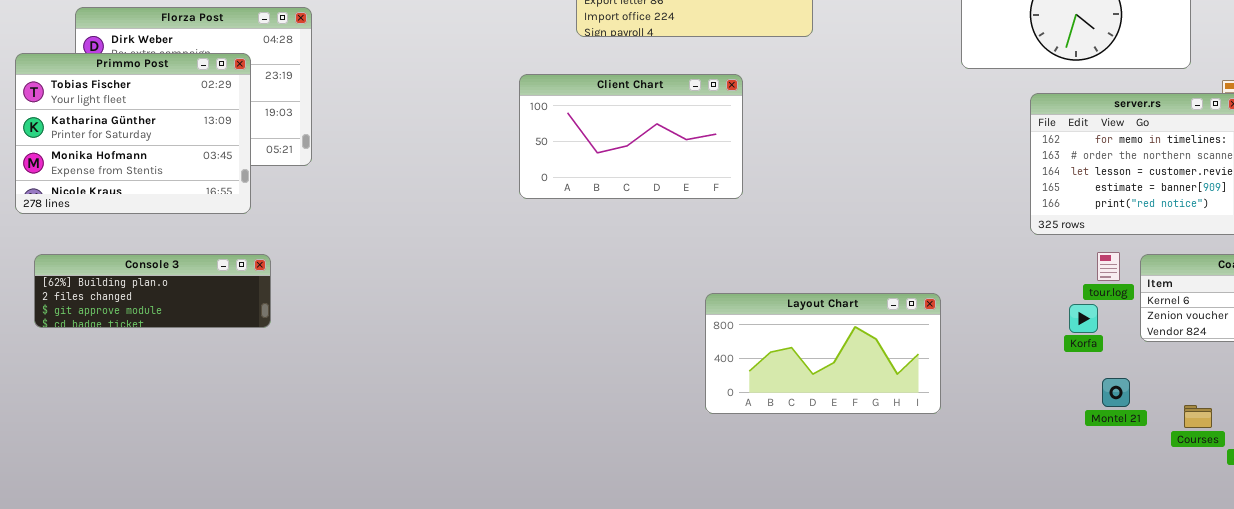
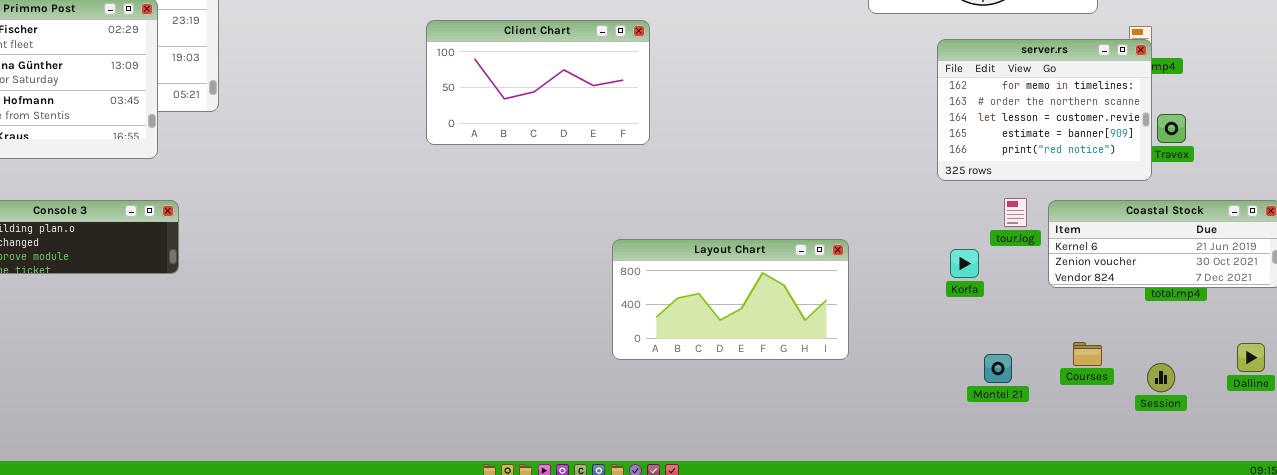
Korfa: [1069,304,1098,333] -> [950,249,979,278], moved
Montel 21: [1102,378,1130,407] -> [984,354,1012,383], moved
Courses: [1184,405,1212,428] -> [1073,342,1102,366], moved

